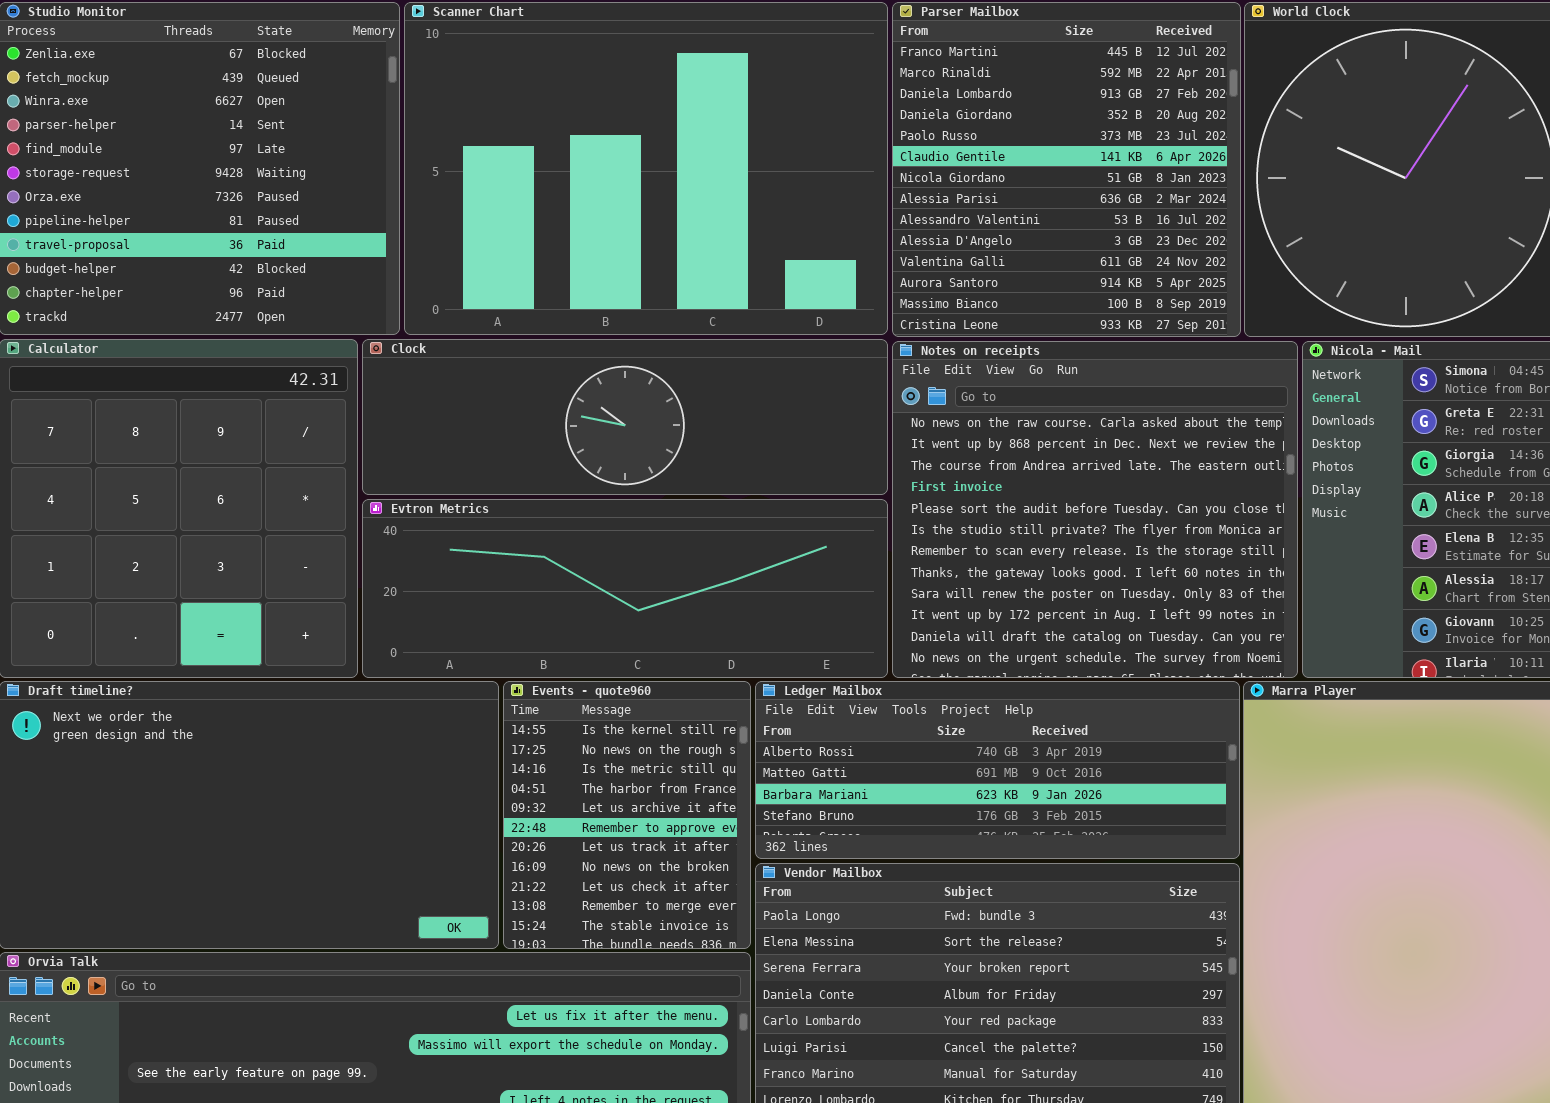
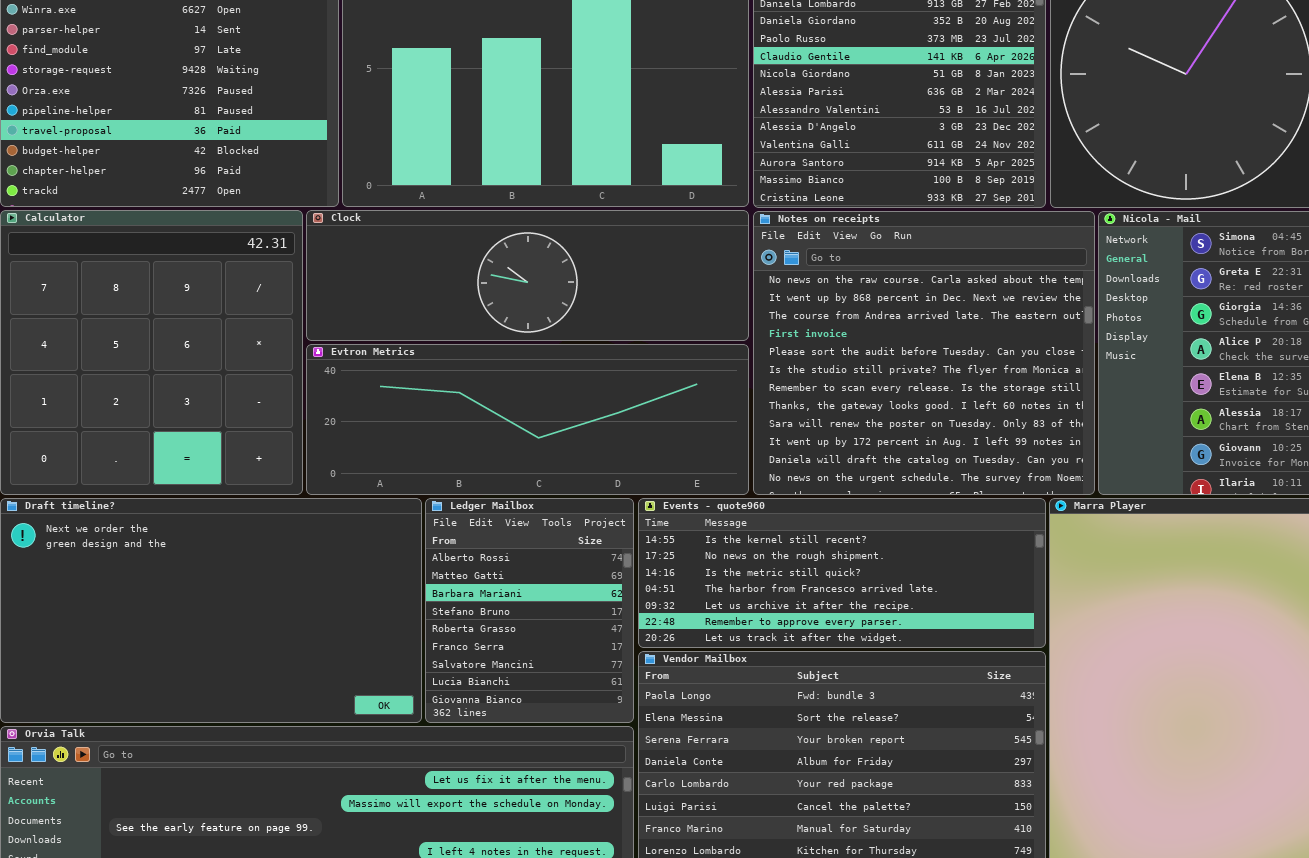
Events - quote960: [503,681,751,949] -> [638,498,1046,648], moved, resized
Ledger Mailbox: [755,681,1240,859] -> [425,498,634,723], moved, resized

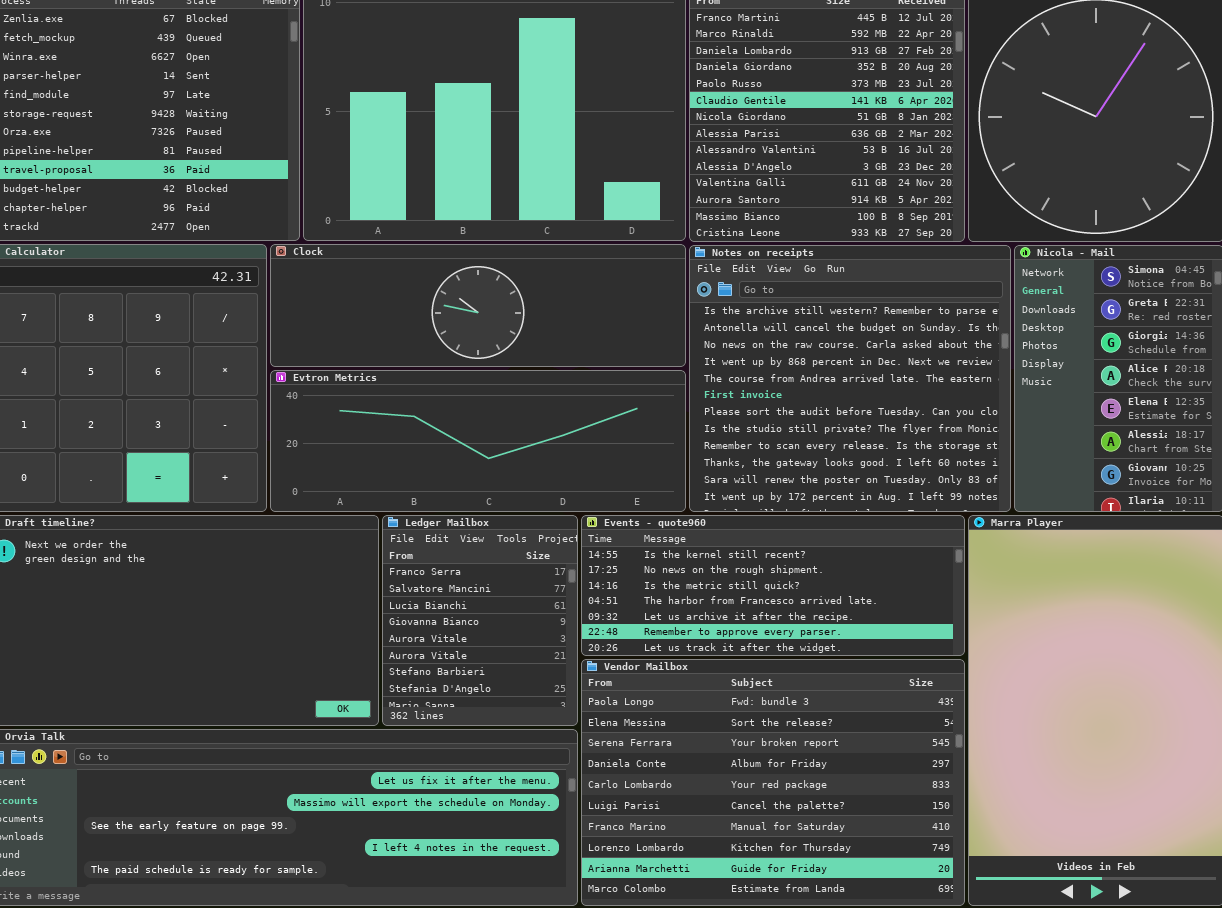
Notes on receipts: [753,211,1095,495] -> [689,245,1011,512], scrolled up 2 rows
Ledger Mailbox: [425,498,634,723] -> [382,515,578,726], scrolled down 5 rows

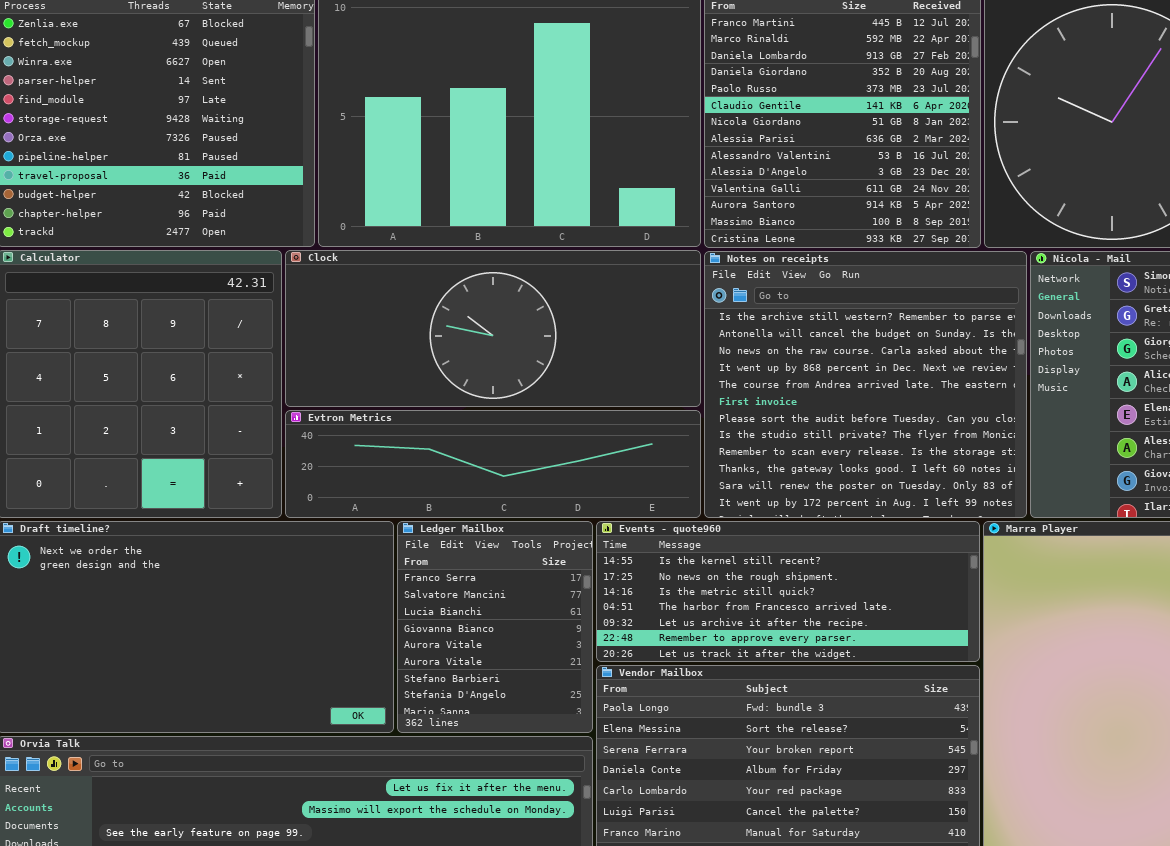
Clock: [270,244,686,367] -> [285,250,701,407], resized
Evtron Metrics: [270,370,686,512] -> [285,410,701,518], resized

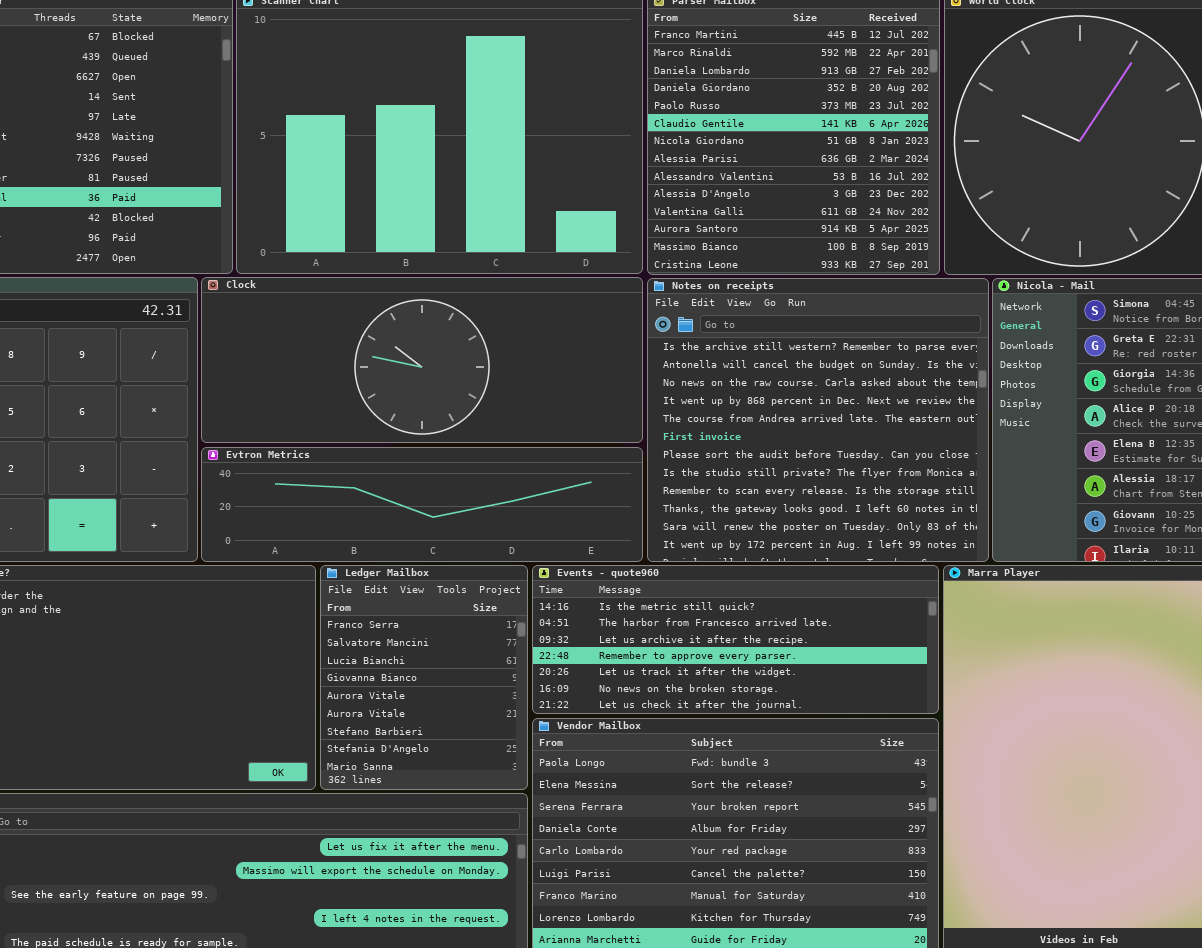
Events - quote960: [596,521,980,662] -> [532,565,939,714], scrolled down 2 rows

